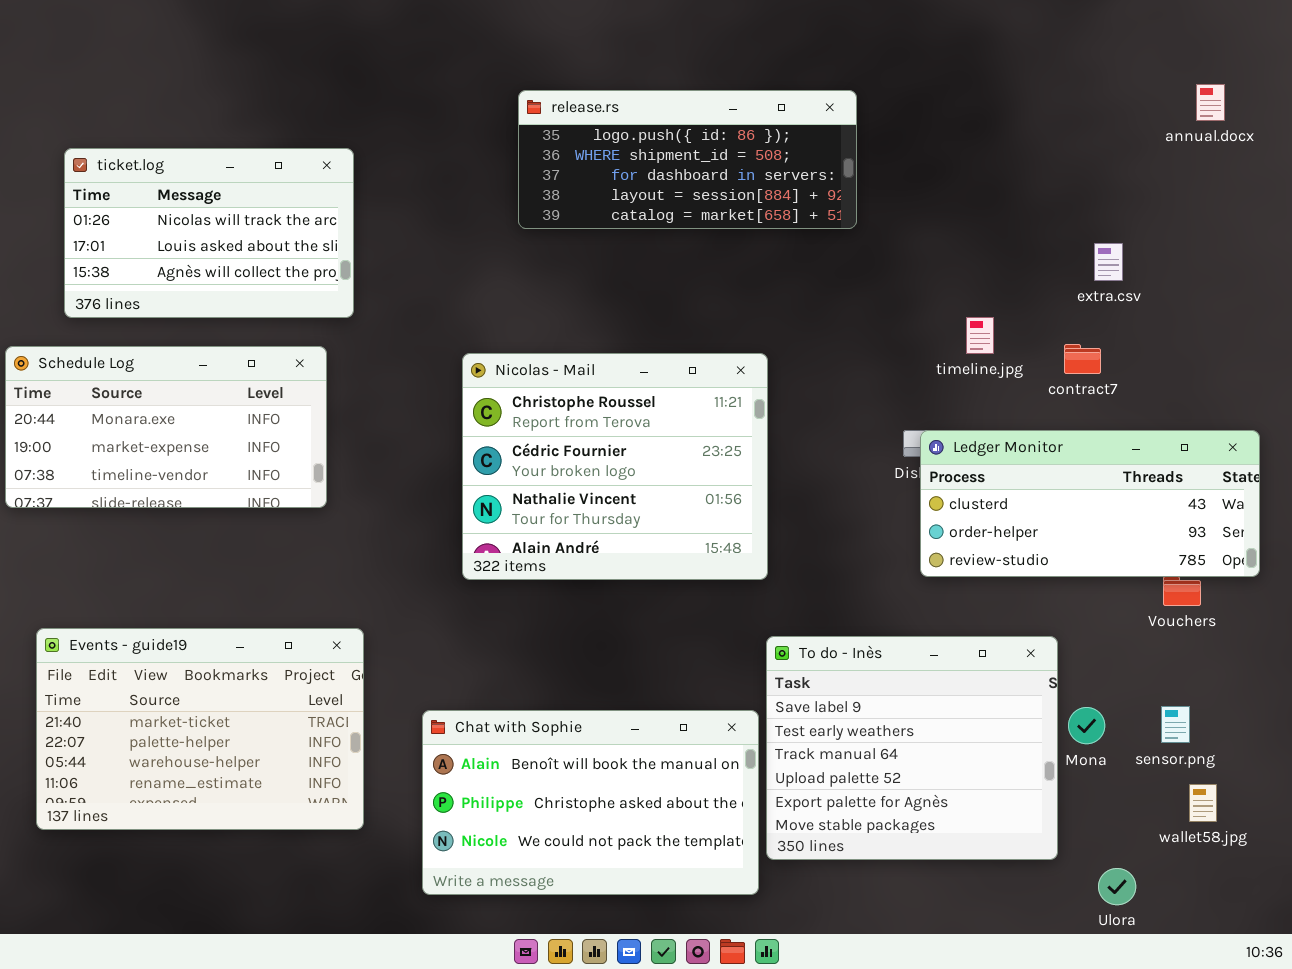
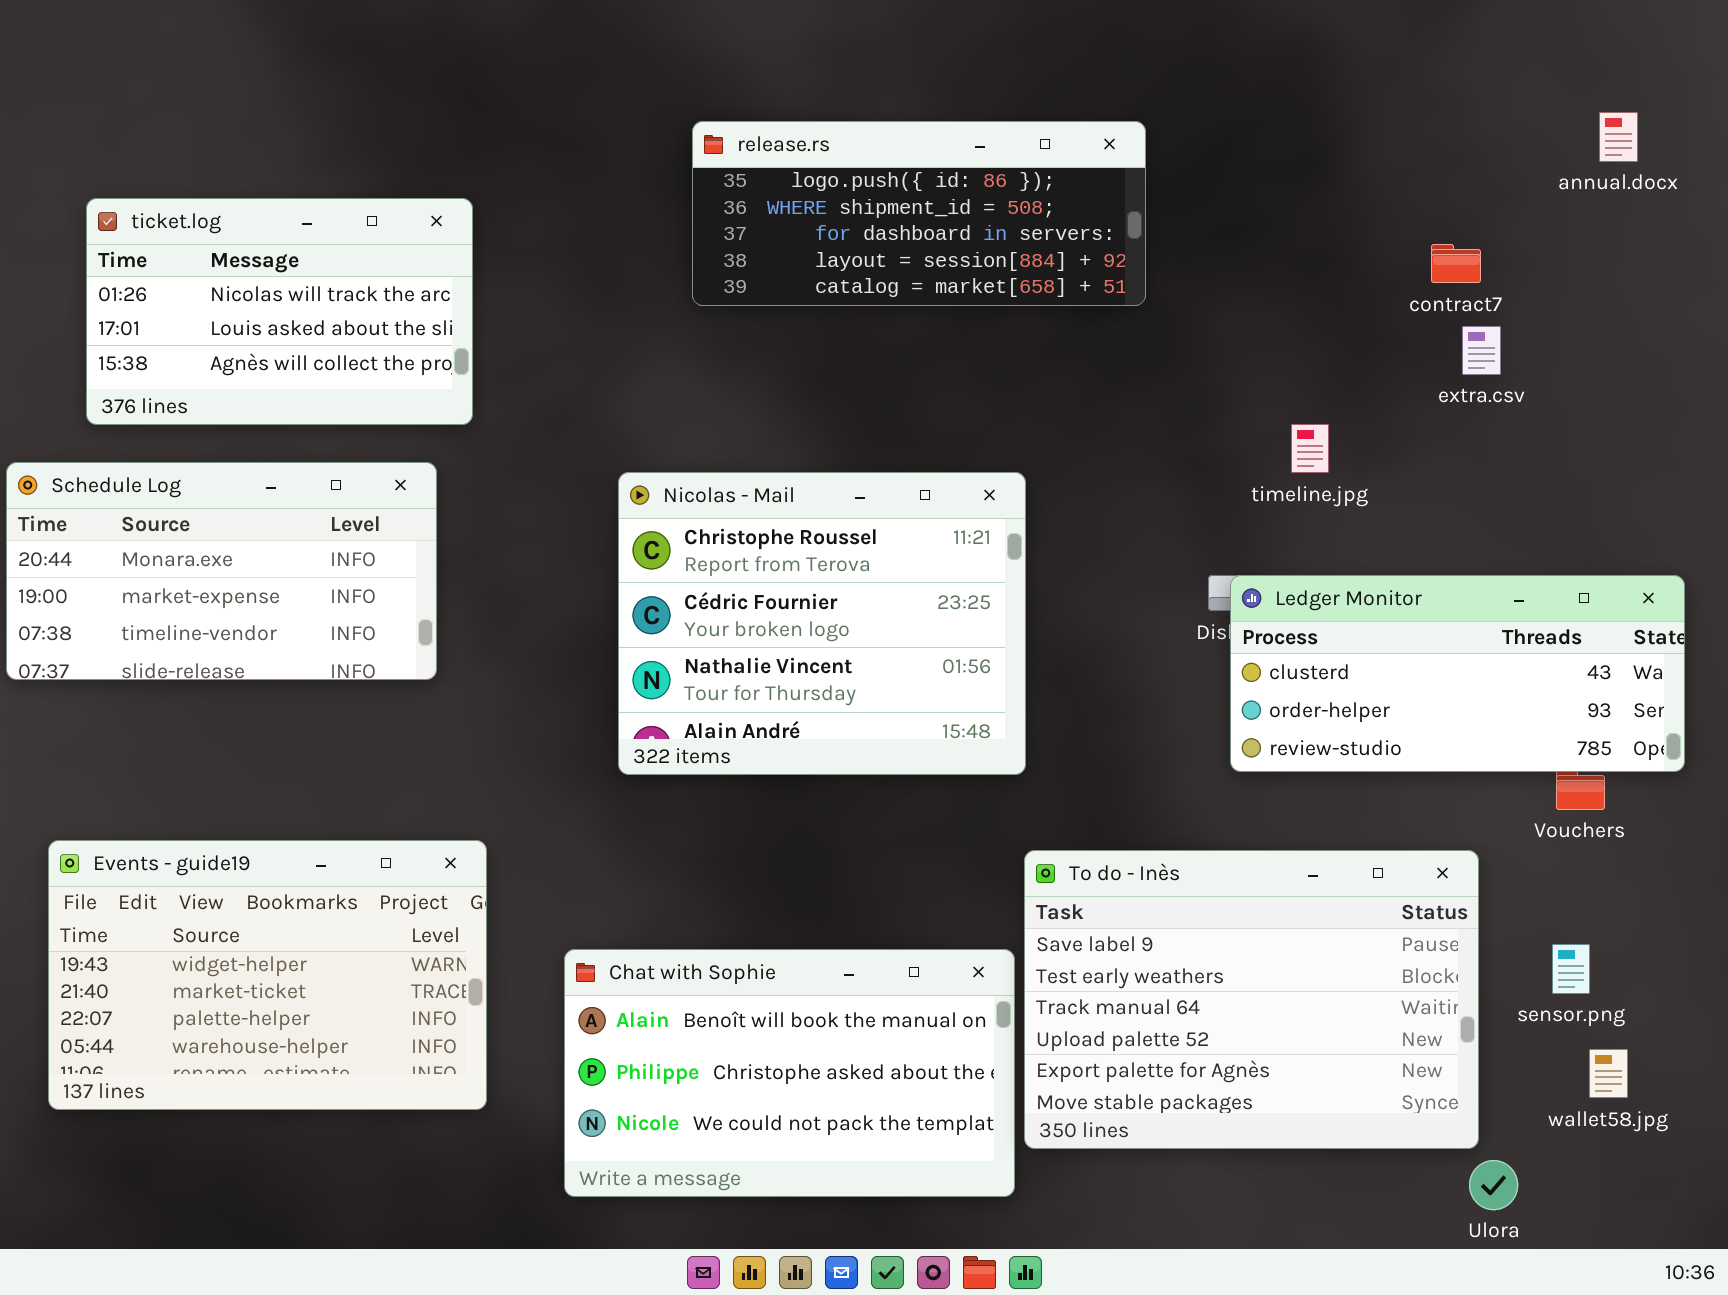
contract7: [1064,344,1101,374] -> [1431,244,1481,283], moved
Events - guide19: [36,628,364,830] -> [48,840,487,1110], scrolled up 1 row
To do - Inès: [766,636,1058,860] -> [1024,850,1479,1149], resized

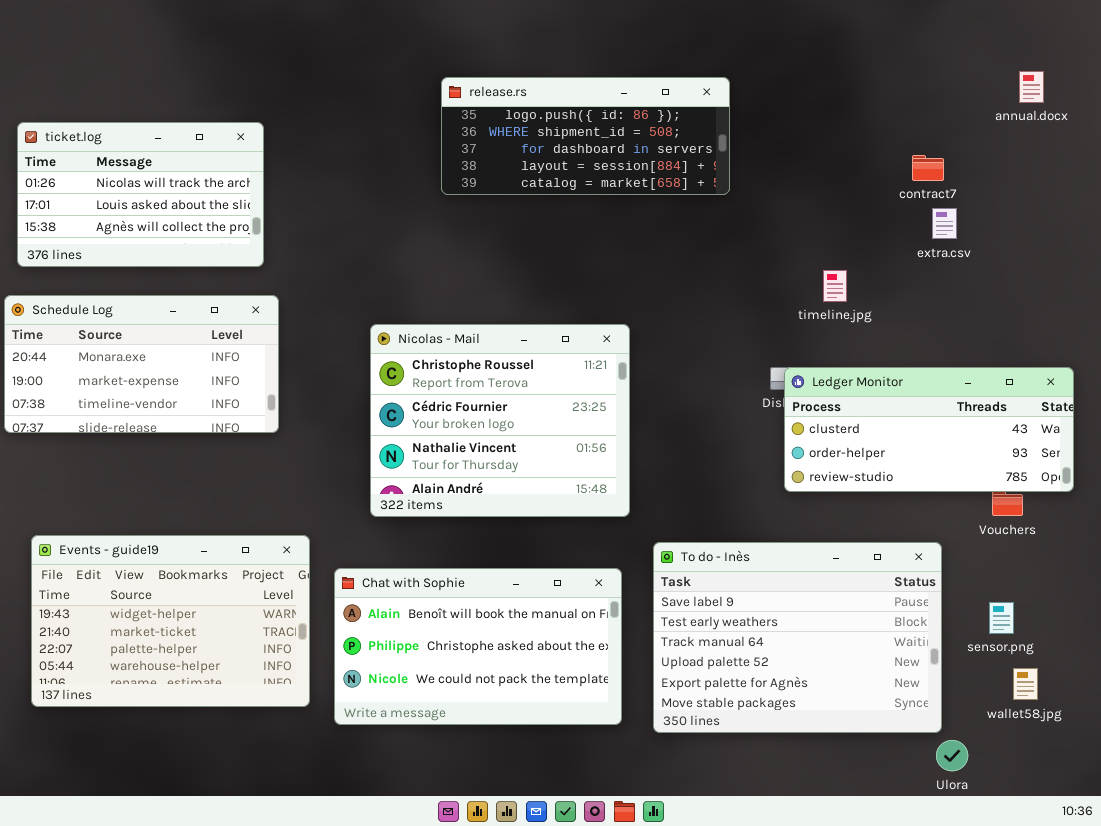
ticket.log: [86,198,473,425] -> [17,122,264,267], moved
Nicolas - Mail: [618,472,1026,775] -> [370,324,630,517], moved
Chat with Sophie: [564,949,1015,1197] -> [334,568,622,725], moved

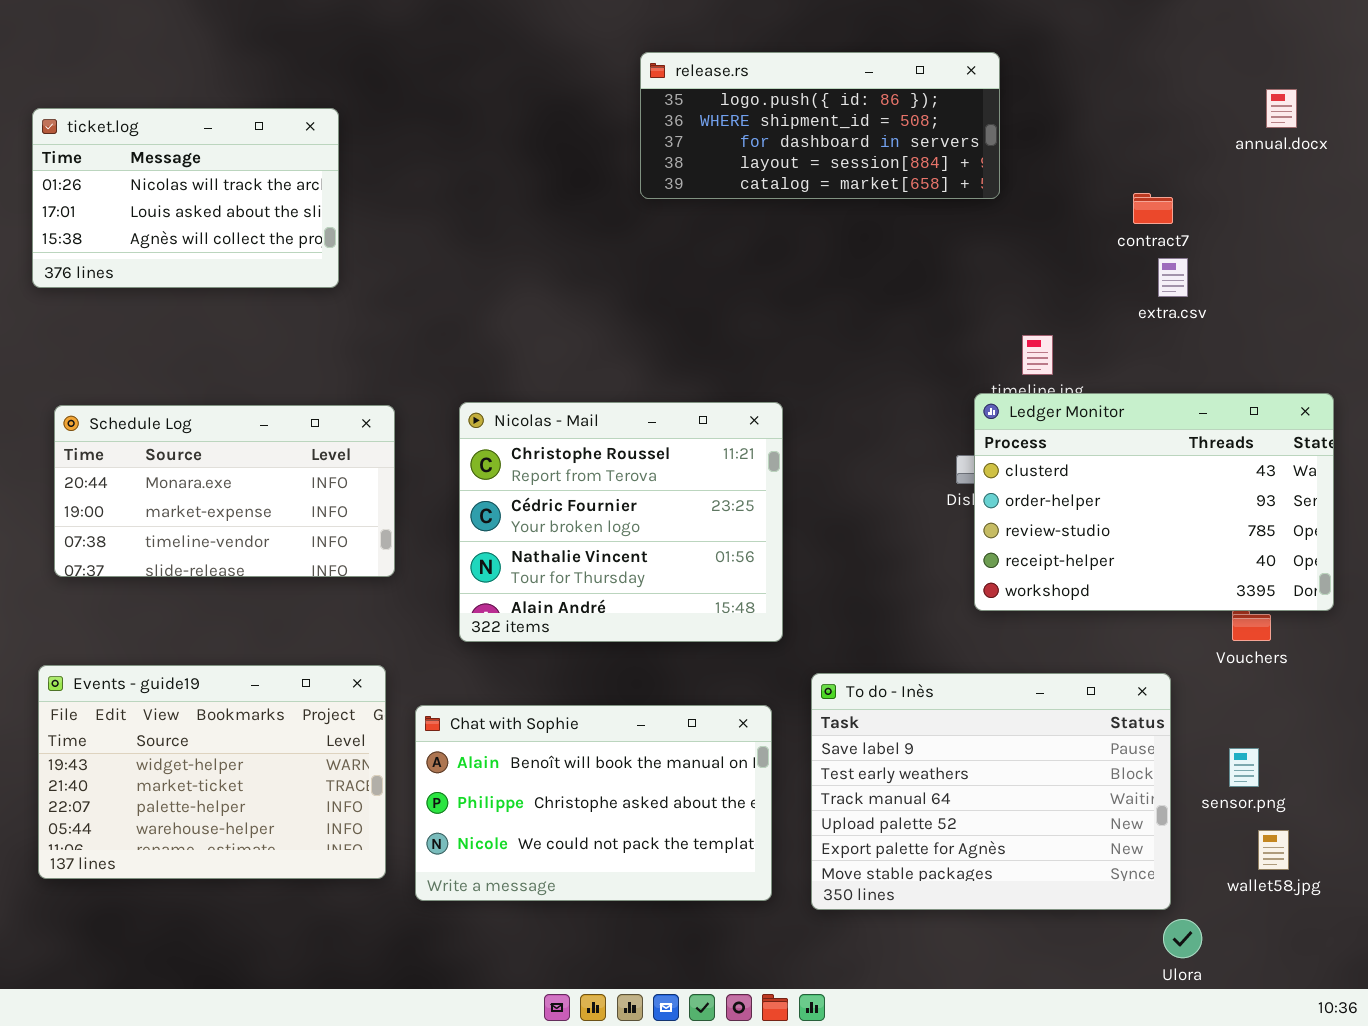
release.rs: [441,77,730,195] -> [640,52,1000,199], moved
ticket.log: [17,122,264,267] -> [32,108,339,288], moved
Schedule Log: [4,295,279,433] -> [54,405,395,577], moved
Ledger Monitor: [784,367,1074,492] -> [974,393,1334,611], resized

